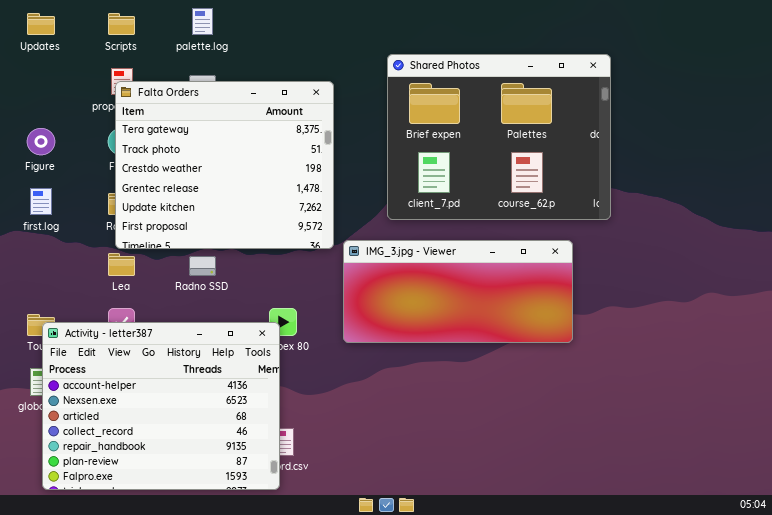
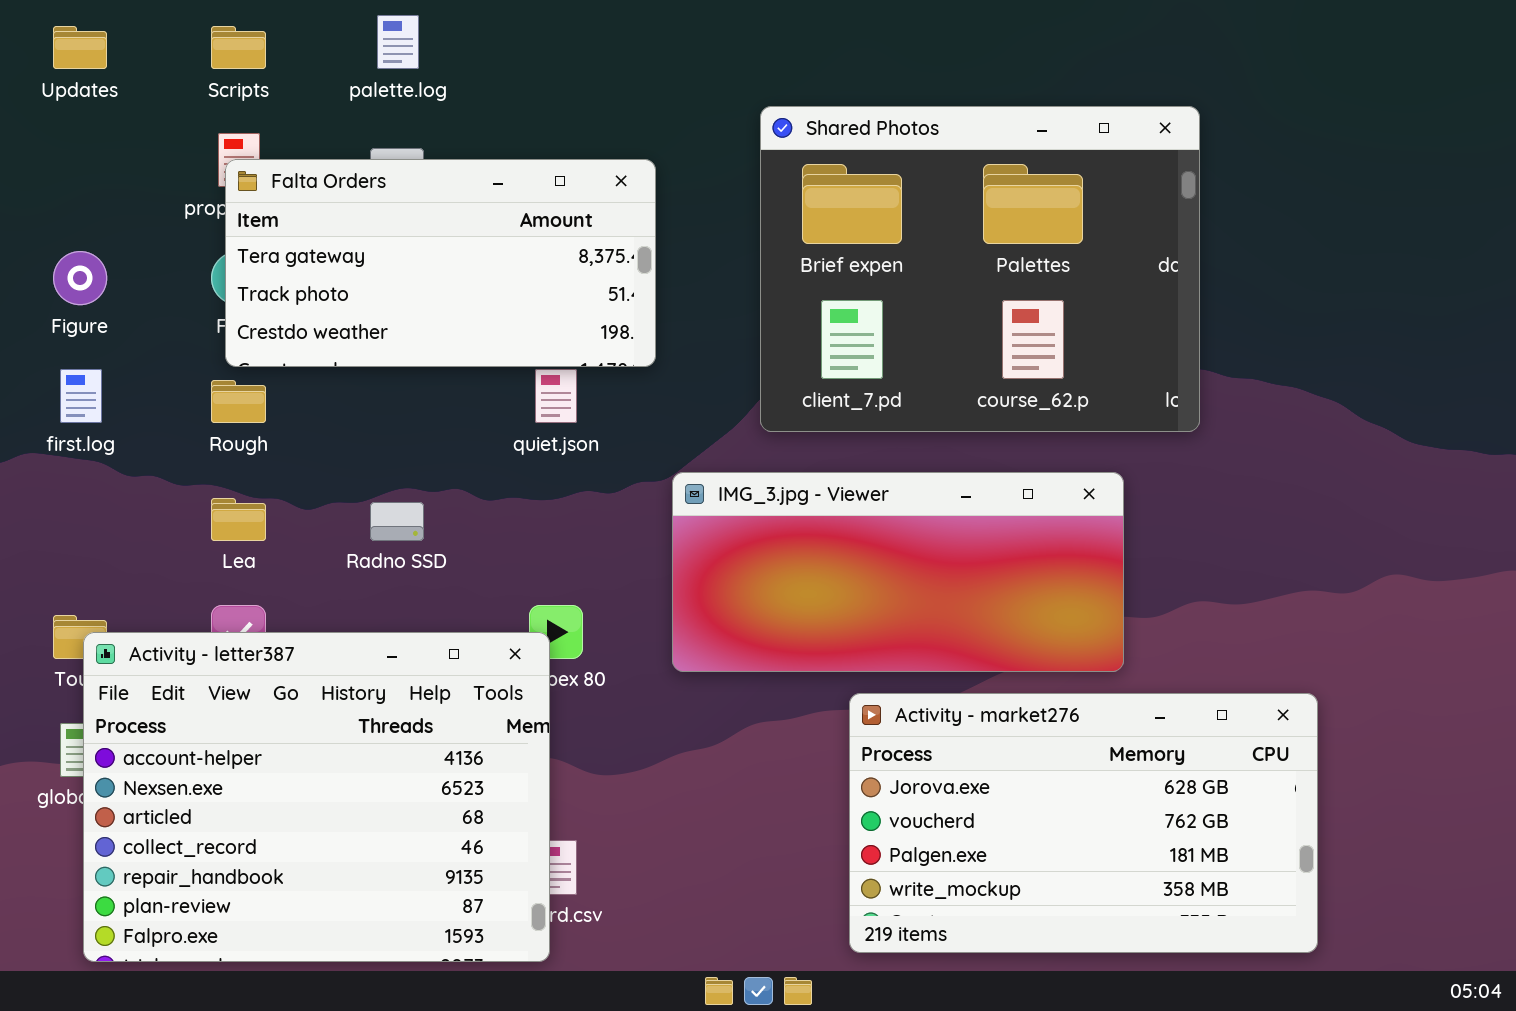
Falta Orders: [115,81,334,249] -> [225,159,656,367], resized
Activity - market276: none -> [849,693,1318,953], opened

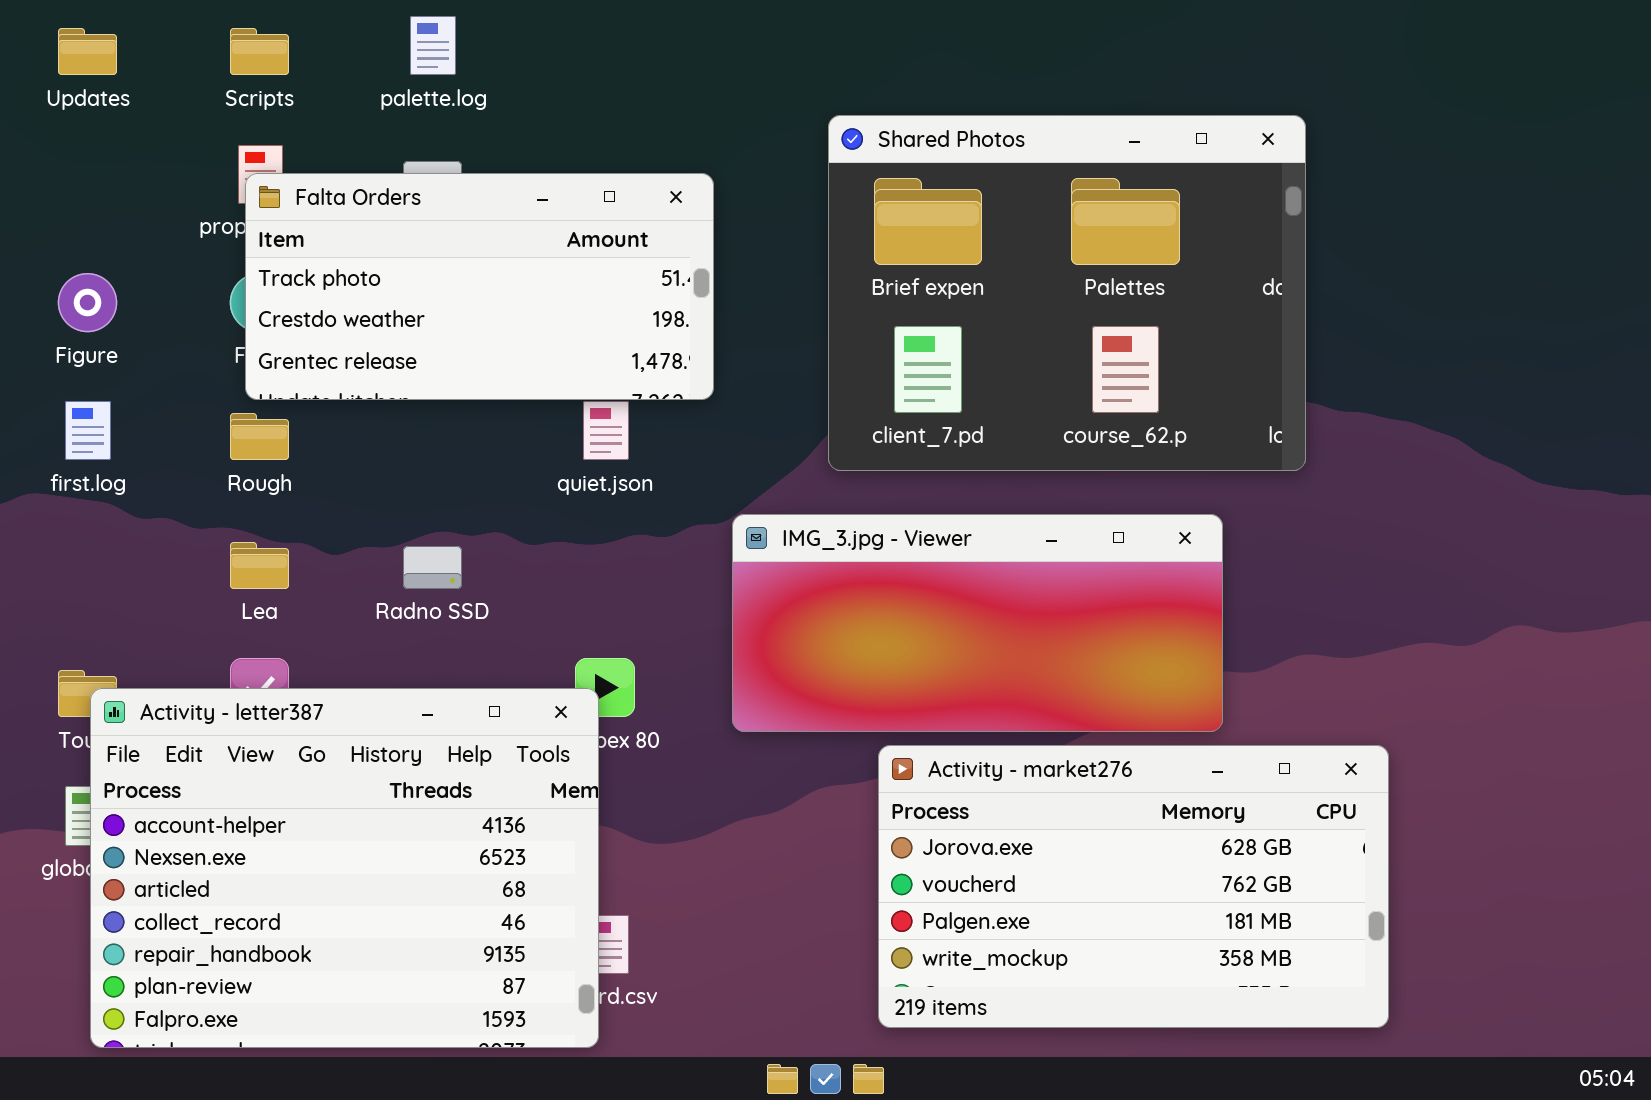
Falta Orders: [225,159,656,367] -> [245,173,714,400], scrolled down 1 row
Activity - market276: [849,693,1318,953] -> [878,745,1389,1028], moved

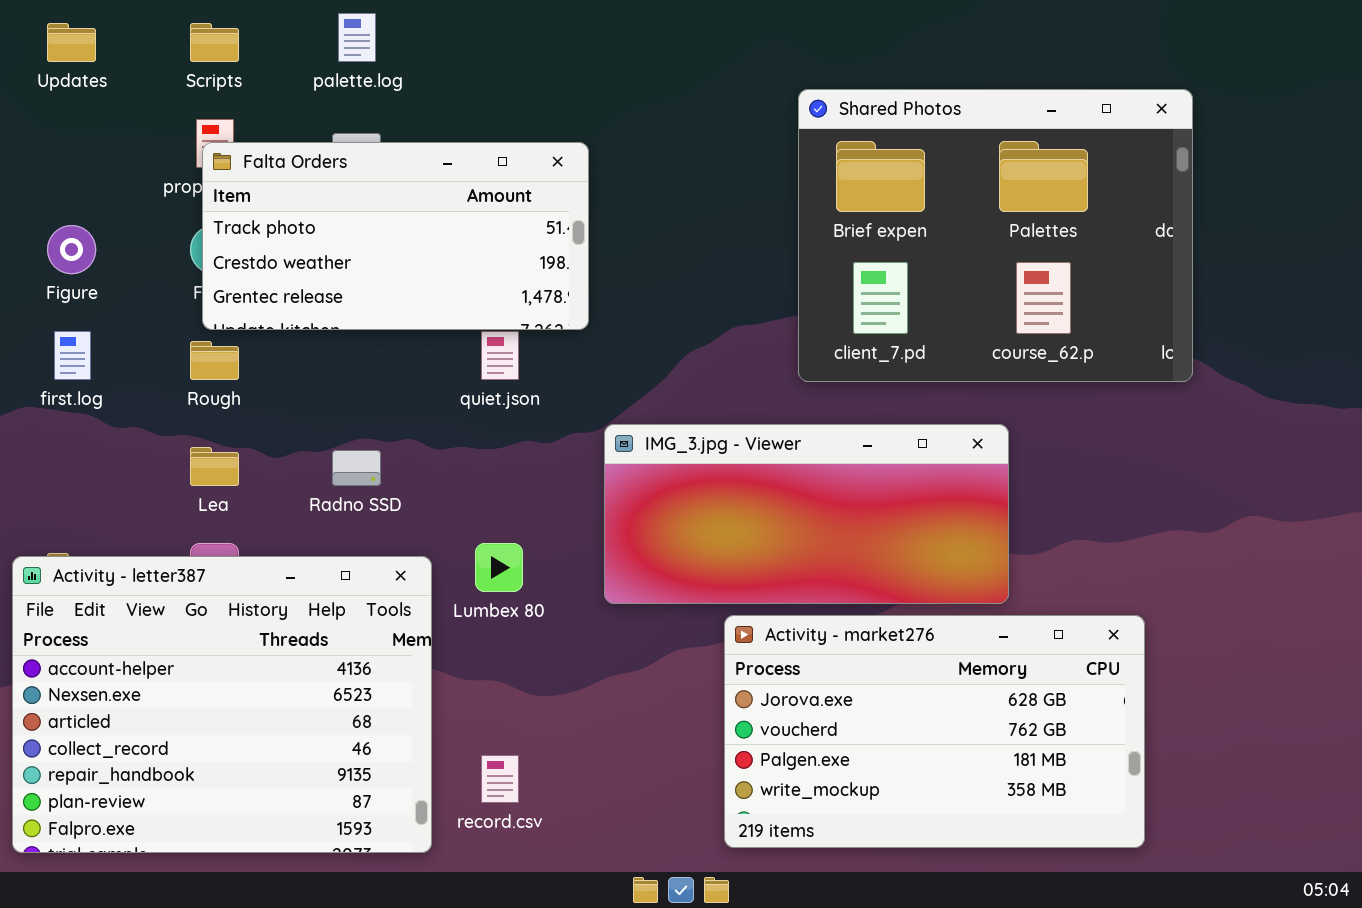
Shared Photos: [828,115,1306,471] -> [798,89,1193,382], moved
Activity - letter387: [90,688,599,1048] -> [12,556,432,853], moved

